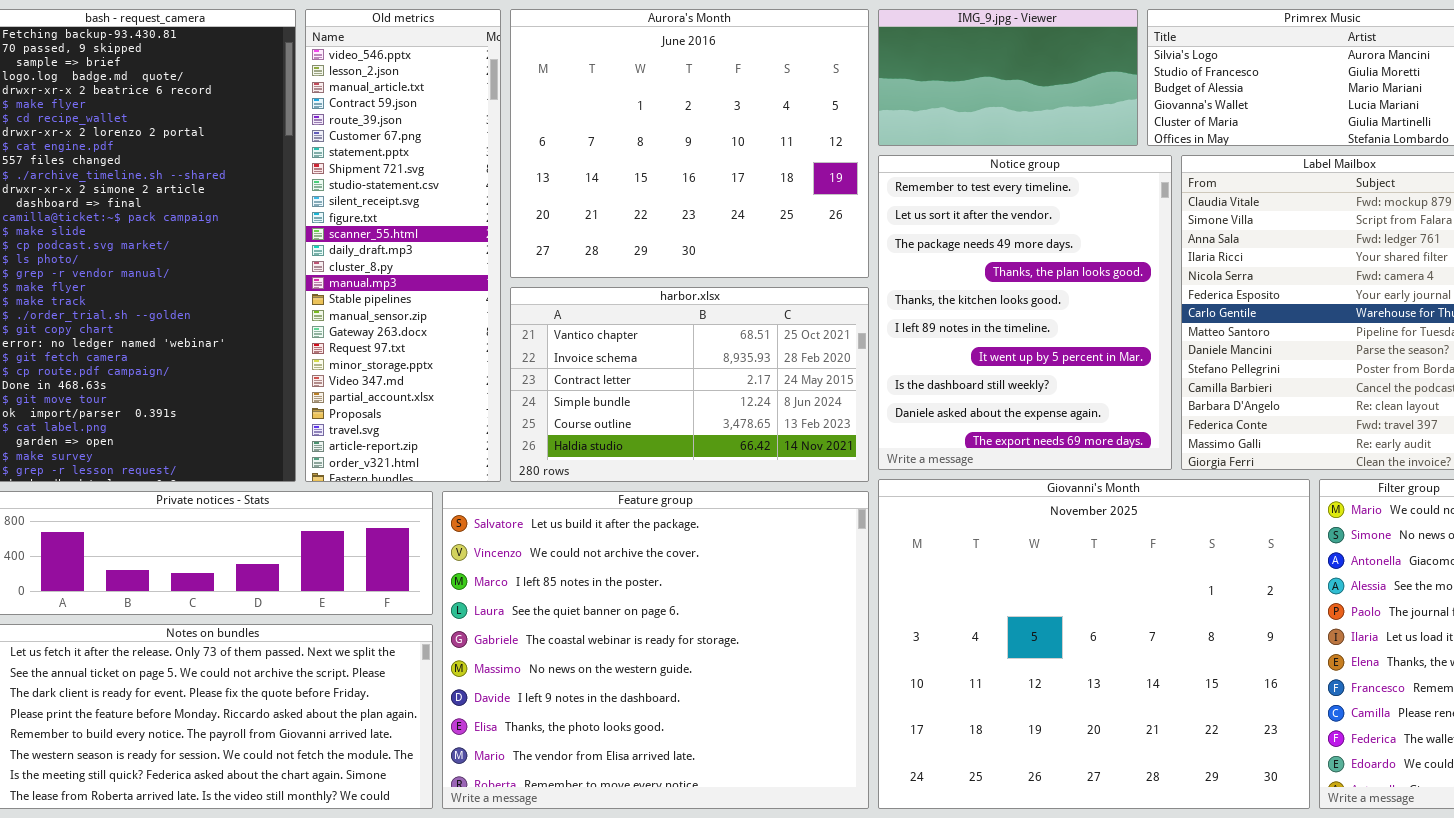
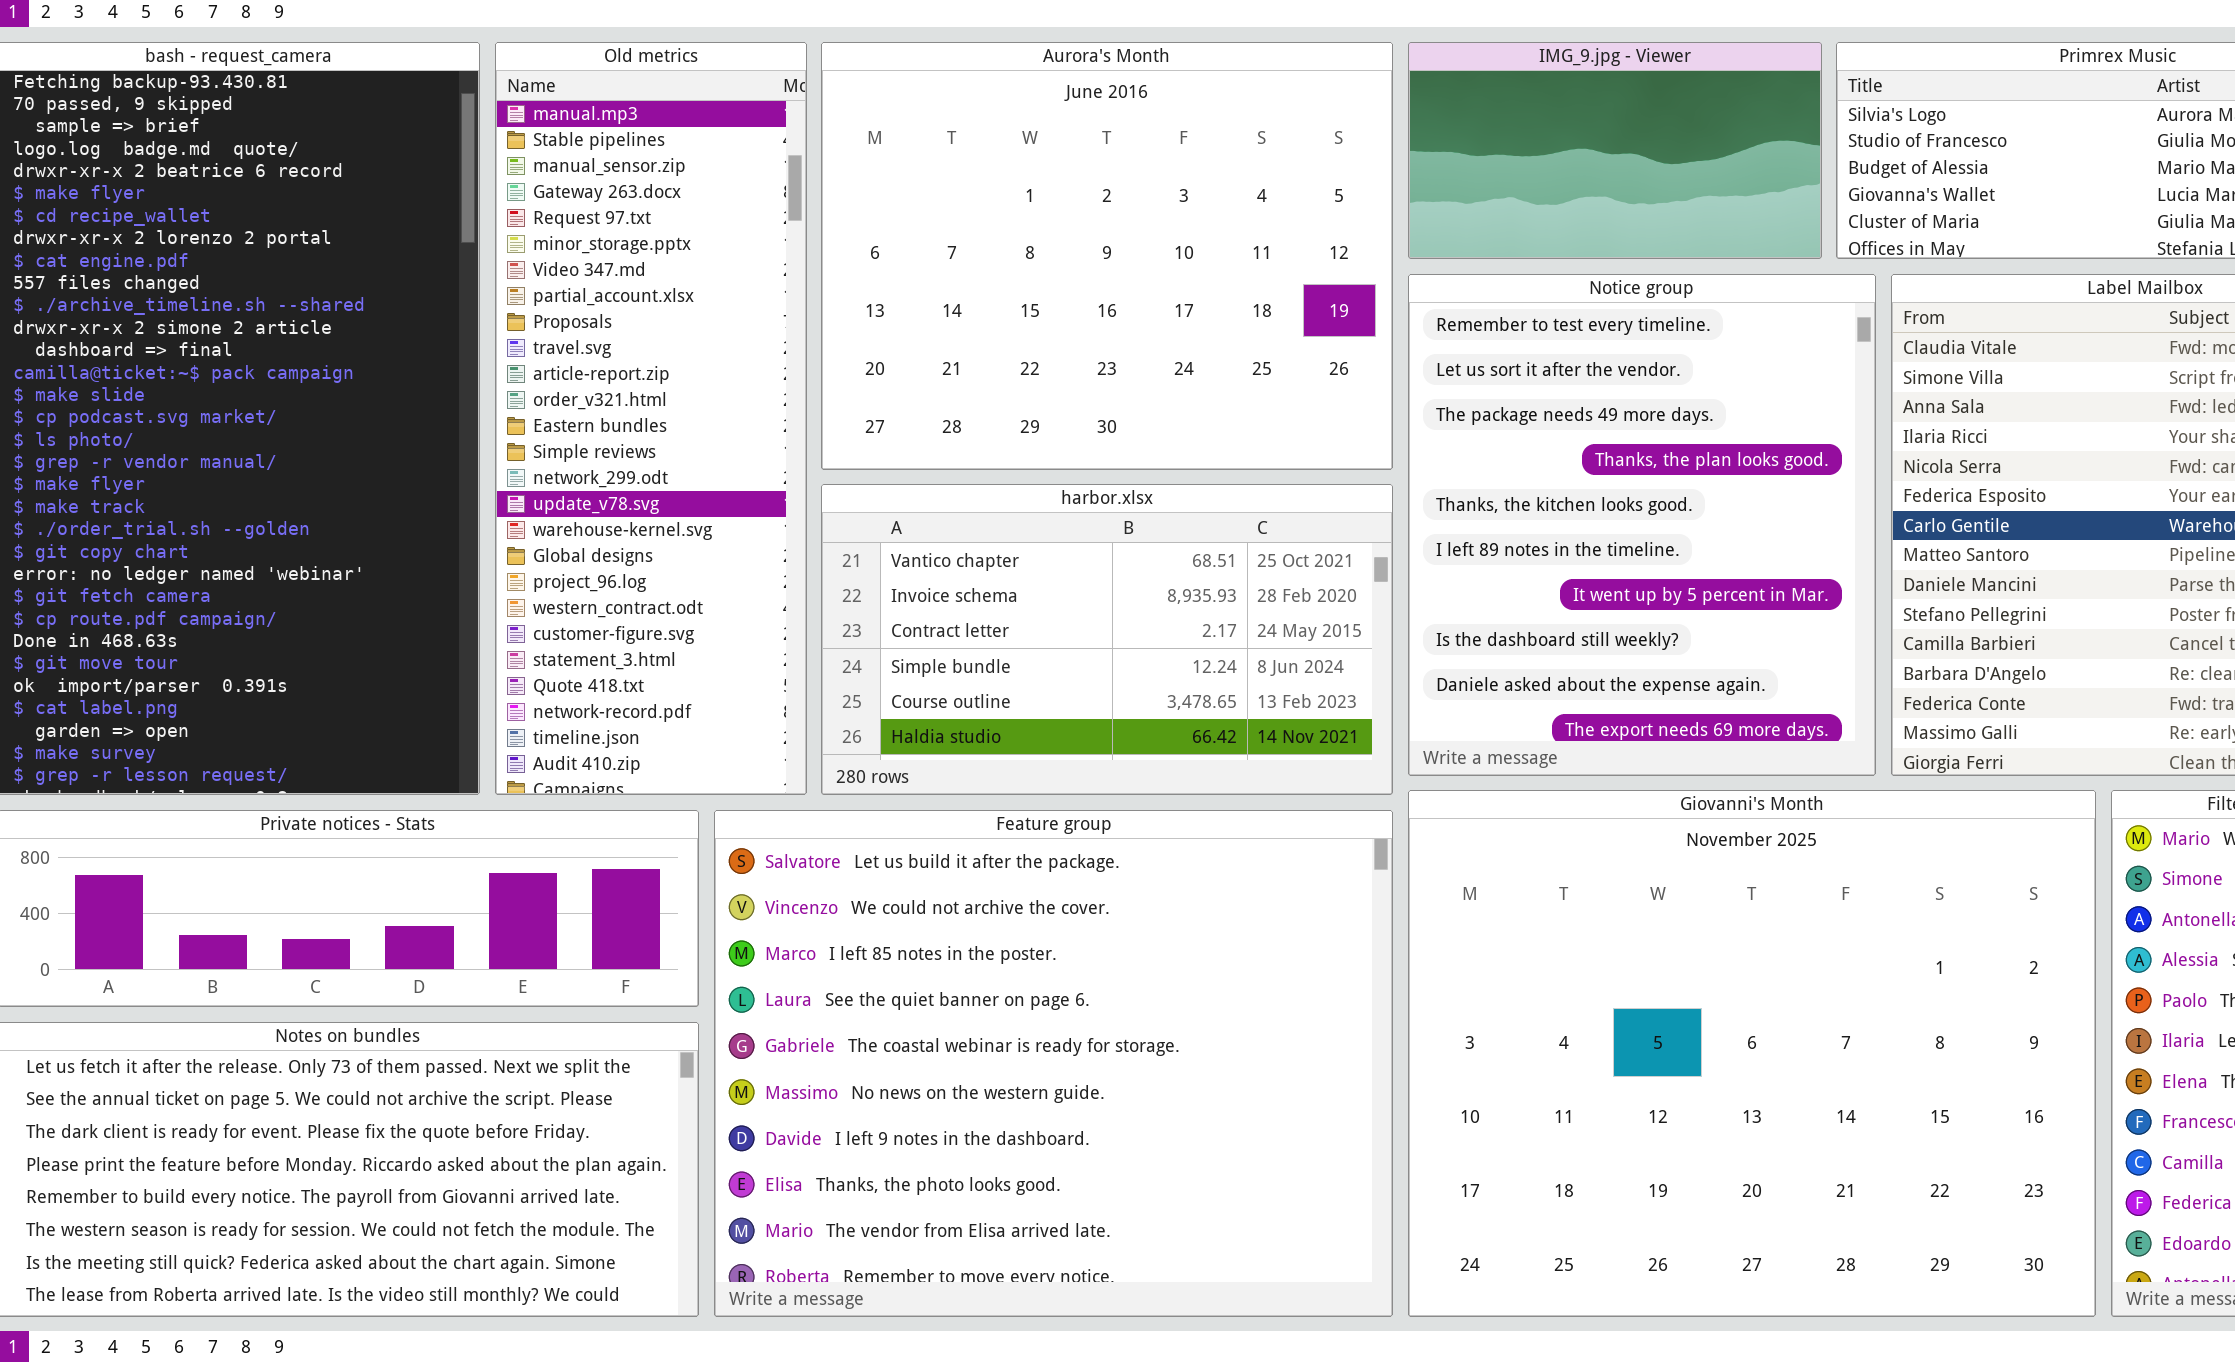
Old metrics: [305,9,501,482] -> [495,42,807,795], scrolled down 14 rows

